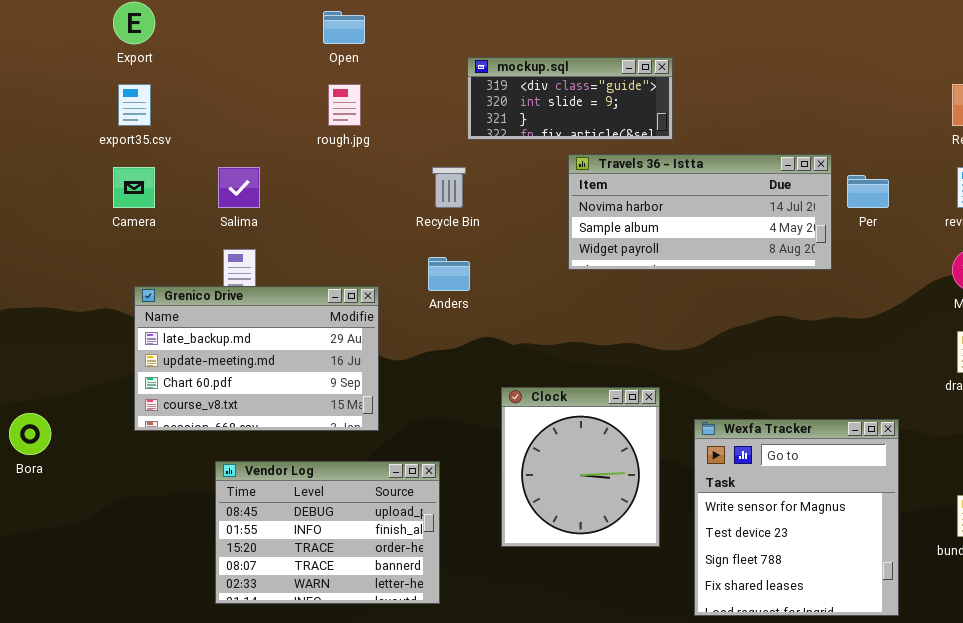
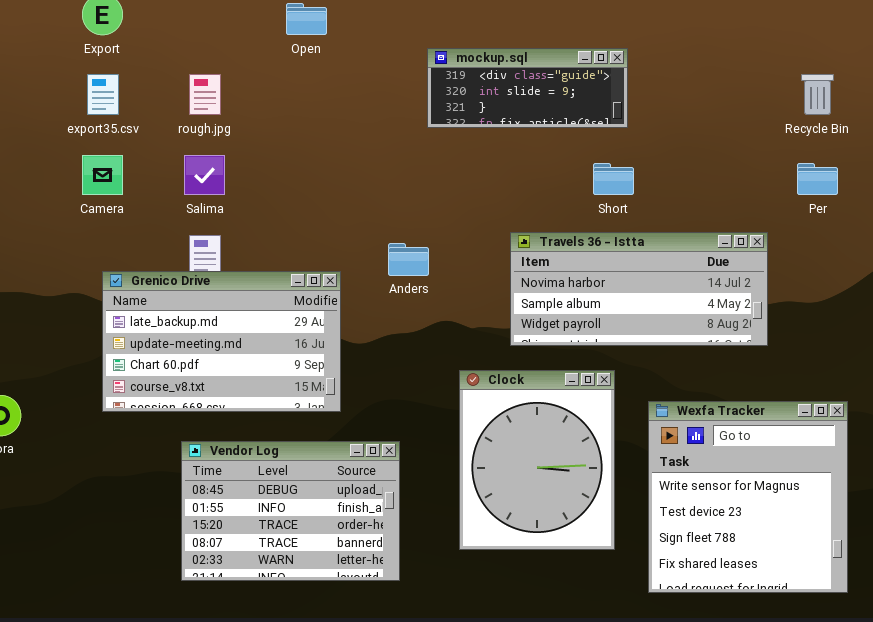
rough.jpg: [328,84,361,126] -> [189,74,221,115], moved
Travels 36 - Istta: [568,154,832,270] -> [510,232,768,346], moved
Recycle Bin: [432,167,466,208] -> [801,74,834,115], moved
Clock: [501,387,660,547] -> [459,370,615,550], resized

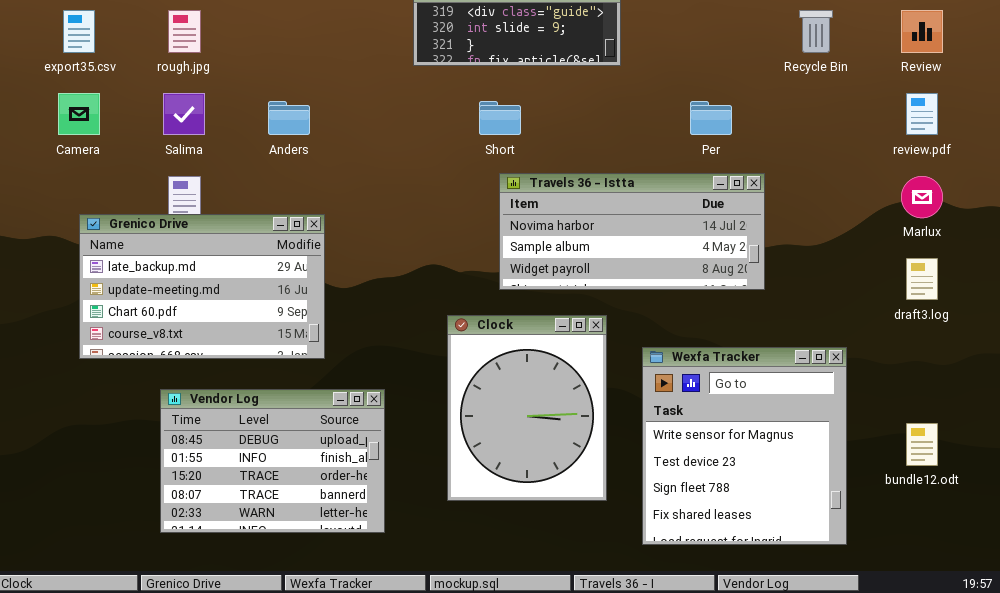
Short: [593,163,634,195] -> [479,101,521,135], moved
Per: [797,163,838,195] -> [690,101,732,135], moved
Anders: [388,243,429,276] -> [268,101,310,135], moved

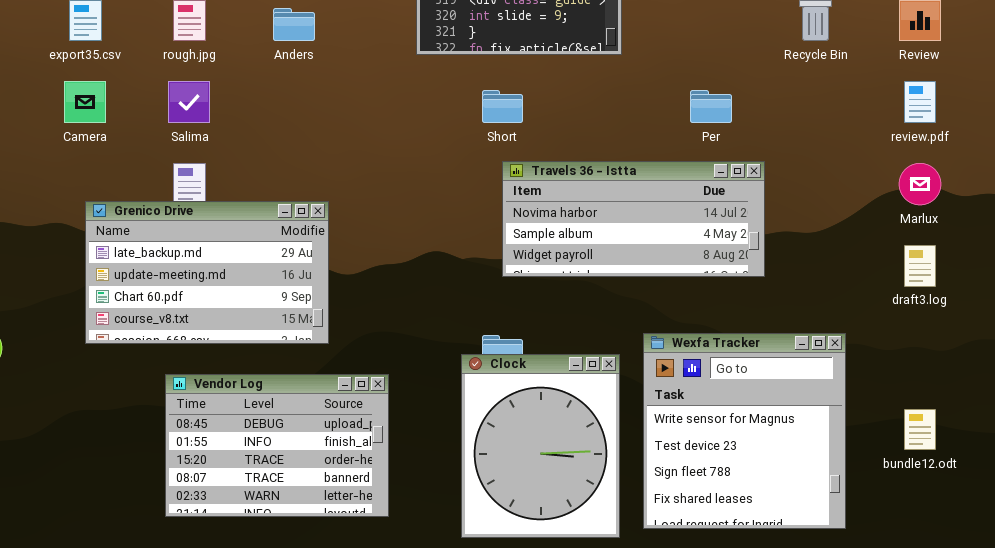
Anders: [268,101,310,135] -> [273,8,315,41], moved
Clock: [447,315,607,501] -> [461,354,620,538], moved

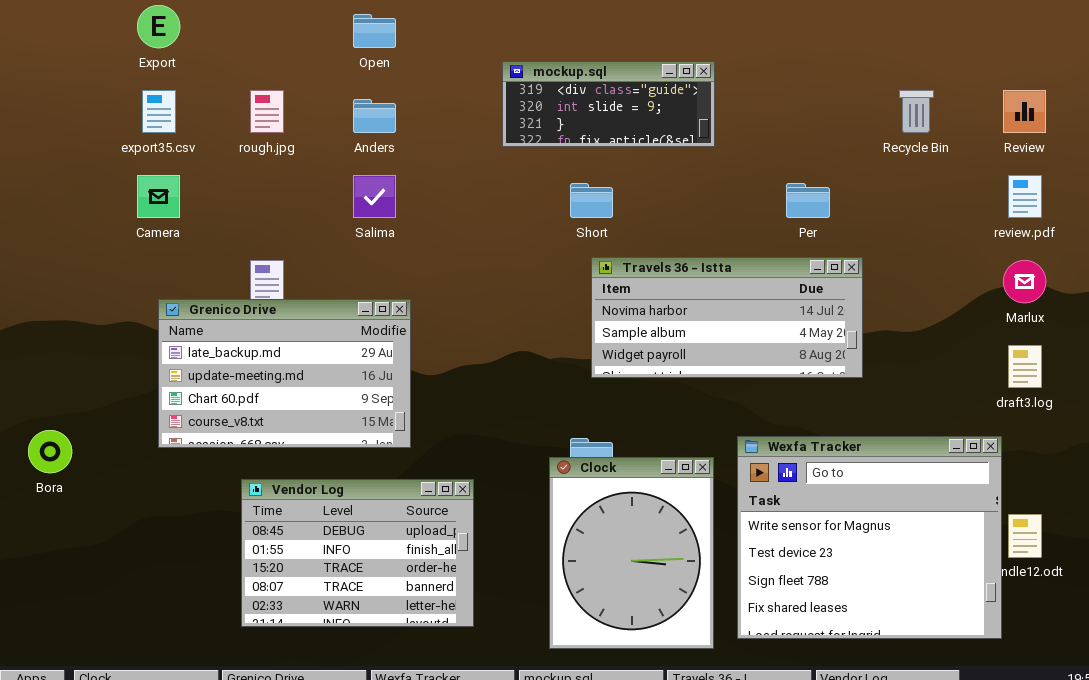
Salima: [168,81,210,123] -> [353,175,396,218], moved
Wexfa Tracker: [643,333,846,529] -> [737,436,1002,639], resized

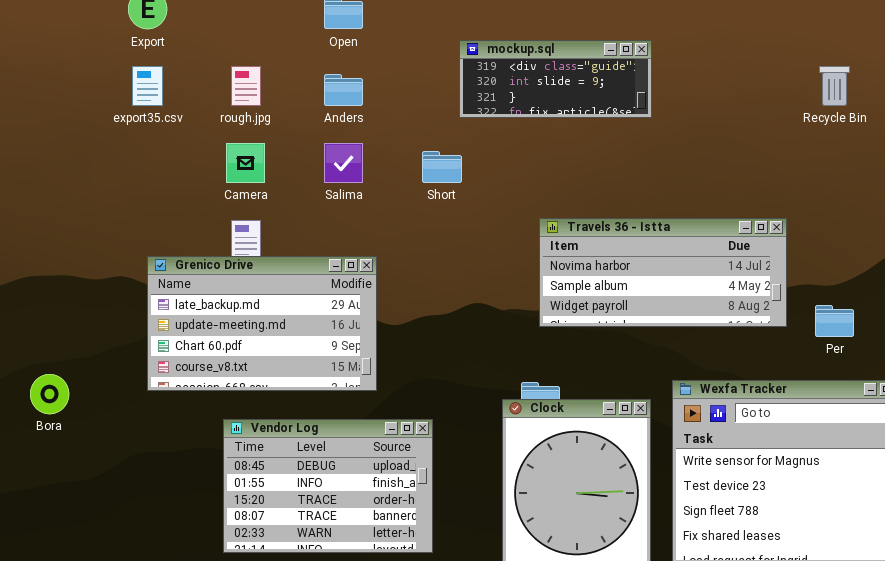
Camera: [137,175,180,218] -> [226,143,265,183], moved
Short: [570,183,613,218] -> [422,151,462,183], moved
Per: [786,183,830,218] -> [815,305,854,337], moved

